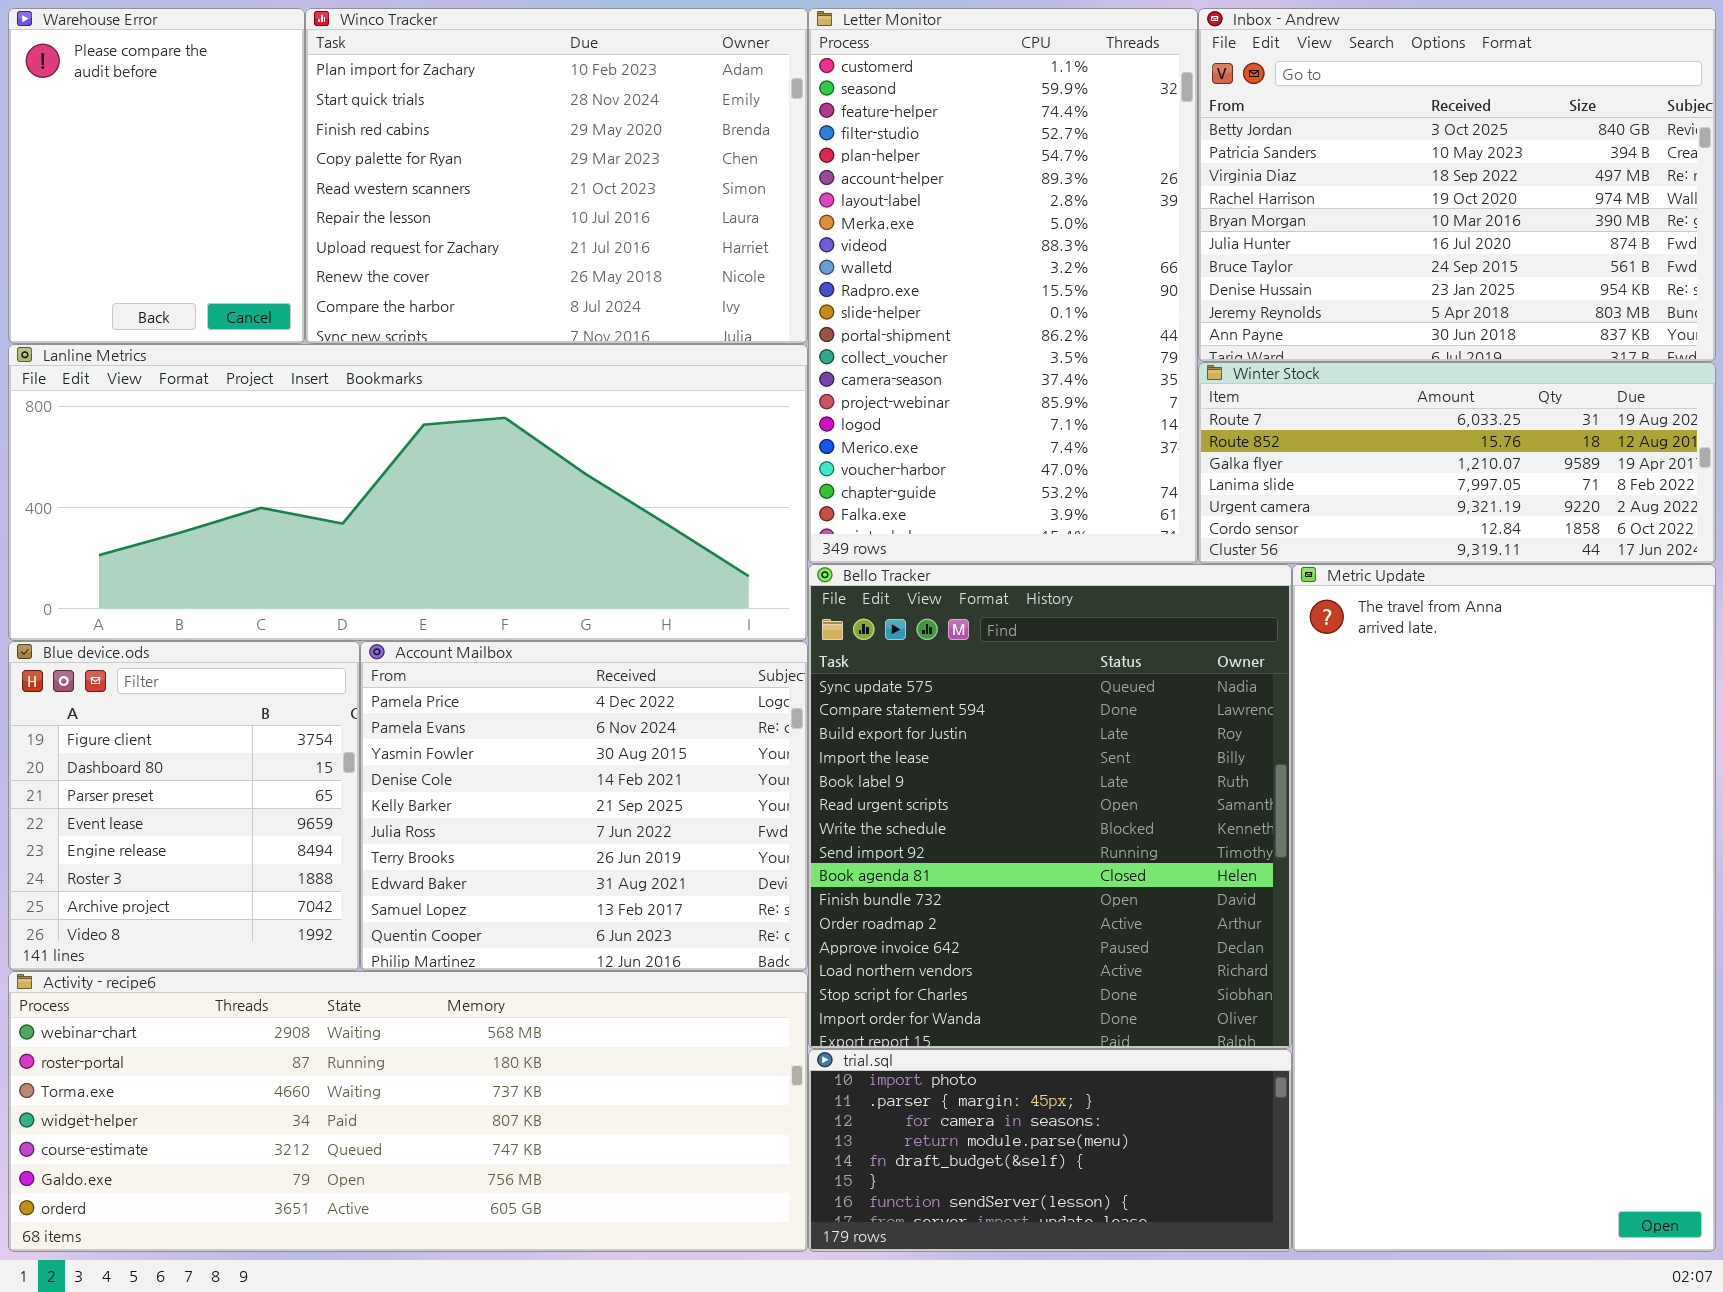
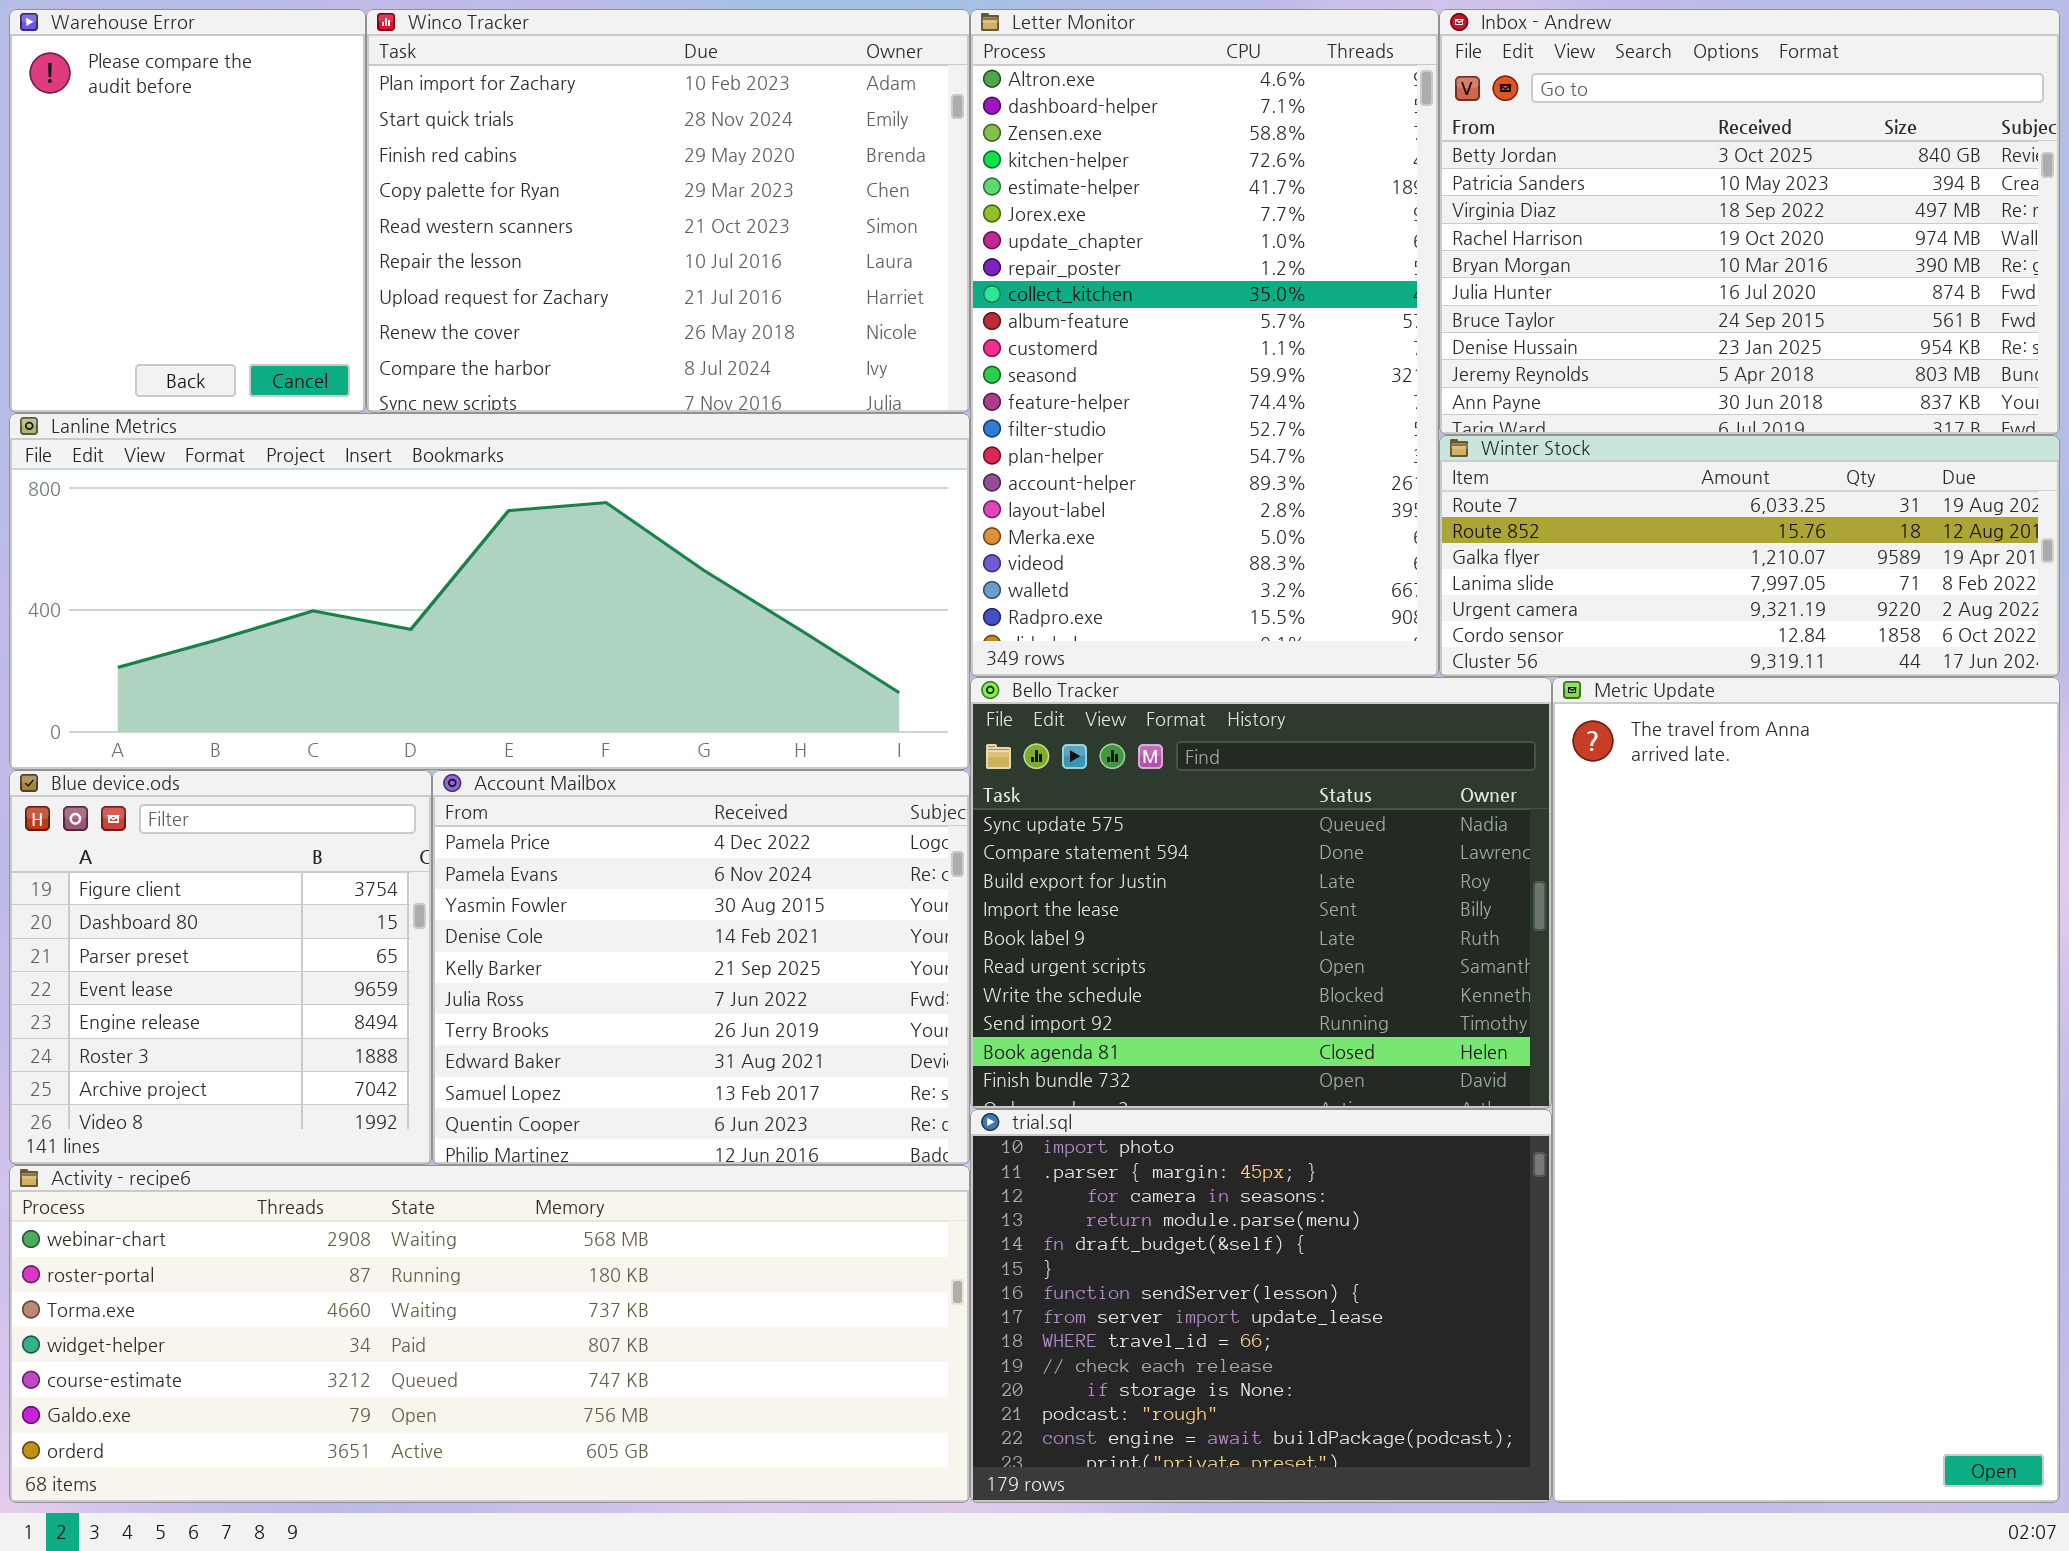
Letter Monitor: [808,8,1198,564] -> [970,9,1439,677], scrolled up 10 rows
Bello Tracker: [808,564,1292,1049] -> [970,677,1552,1109], resized
trial.sql: [808,1049,1292,1252] -> [970,1109,1552,1503], resized

